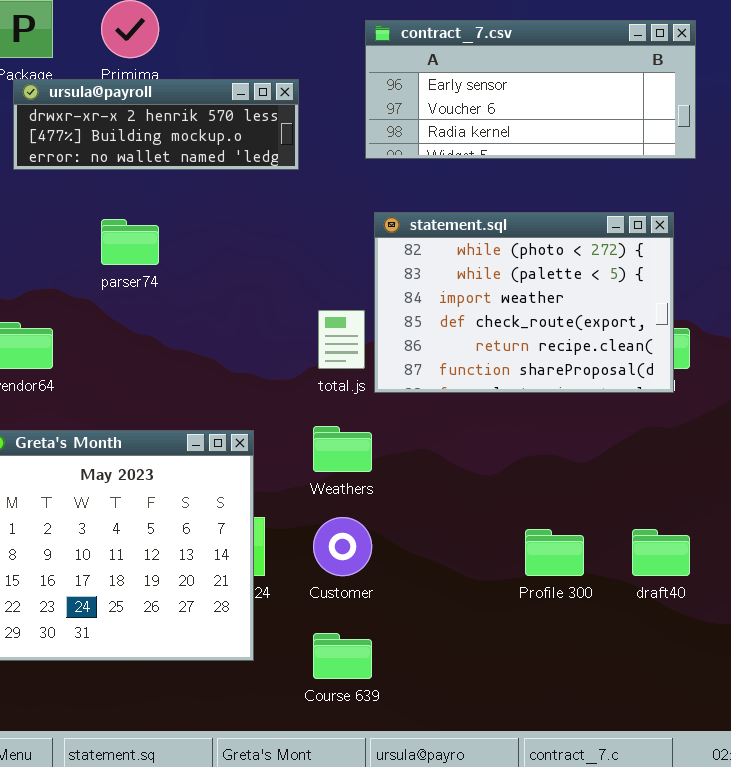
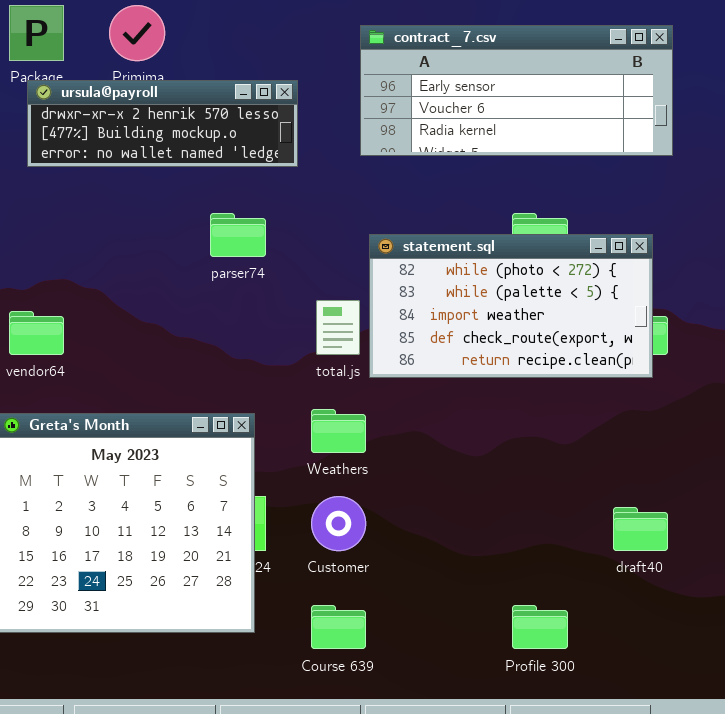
statement.sql: [374,212,674,393] -> [369,234,653,378], resized
parser74: [101,219,159,265] -> [210,213,266,257], moved
Profile 300: [525,529,584,576] -> [512,605,568,649], moved

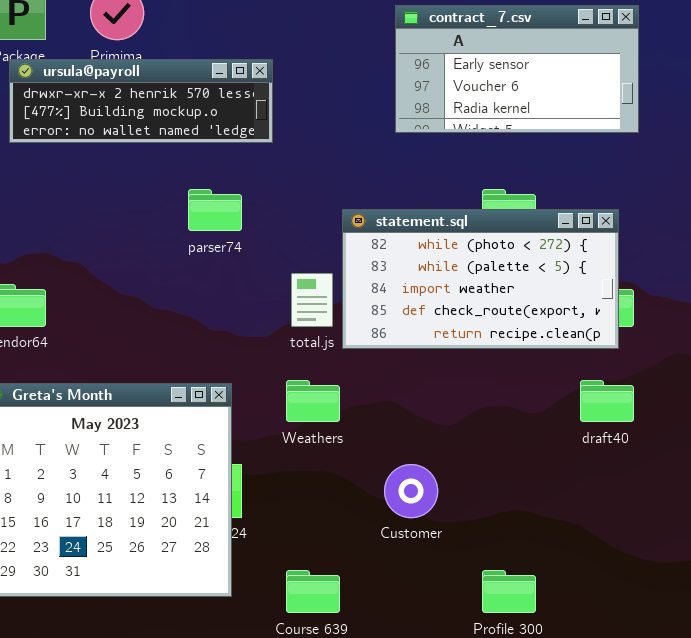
contract_7.csv: [360,25,673,156] -> [395,5,639,133], resized
Customer: [311,496,366,551] -> [384,464,438,518], moved
draft40: [613,507,668,551] -> [580,380,634,422], moved

